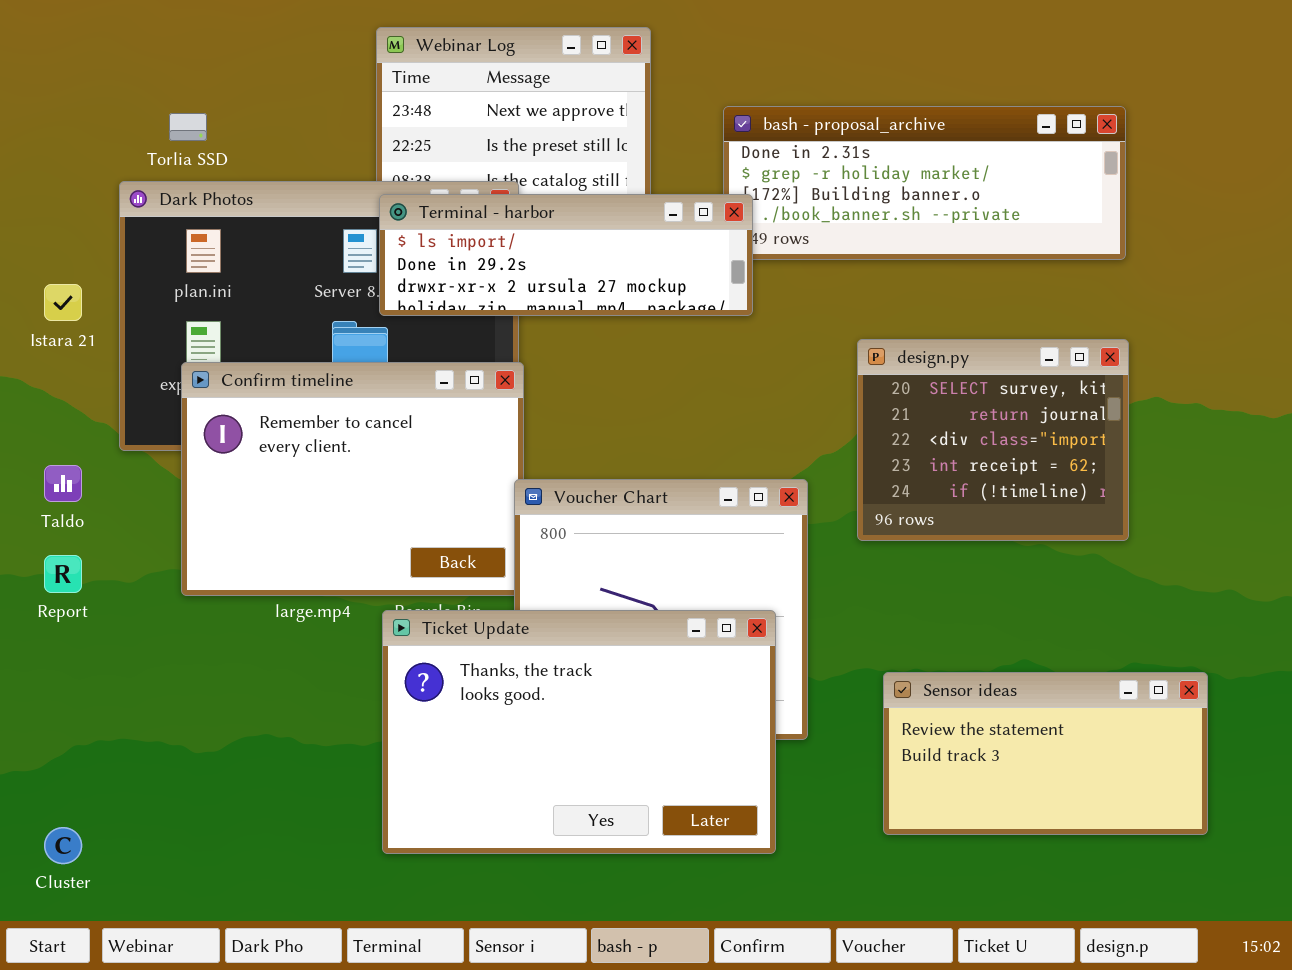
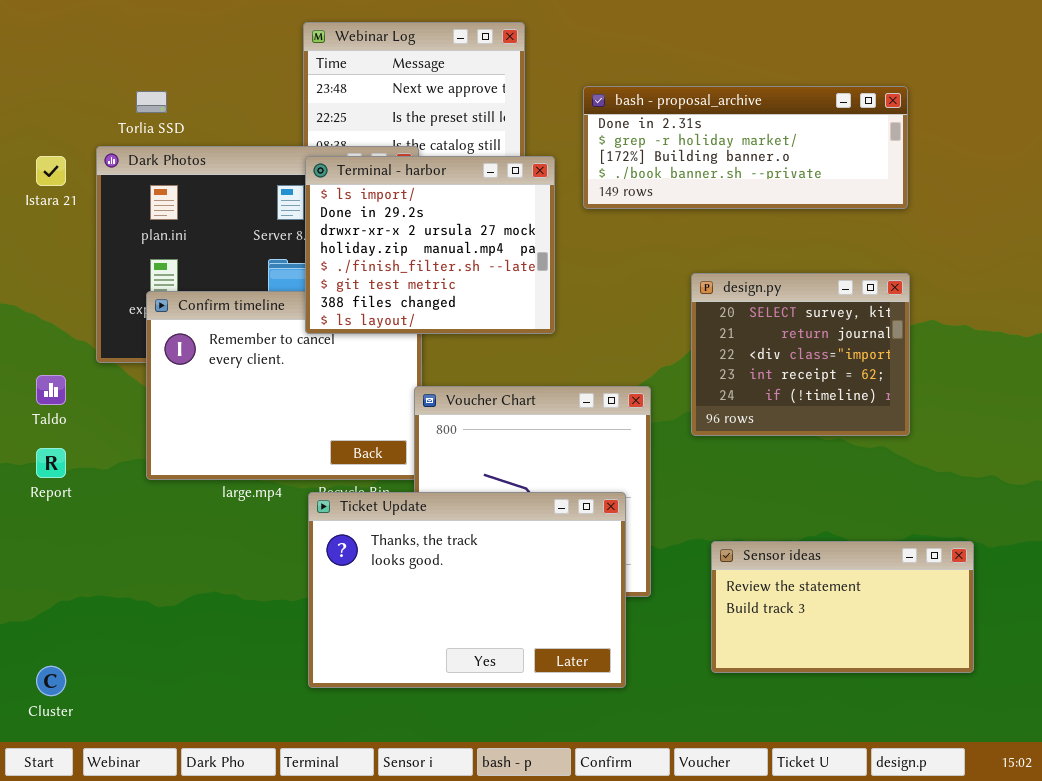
Terminal - harbor: [379,194,753,316] -> [305,156,555,334], resized
Istara 21: [44,284,82,321] -> [36,156,66,186], moved

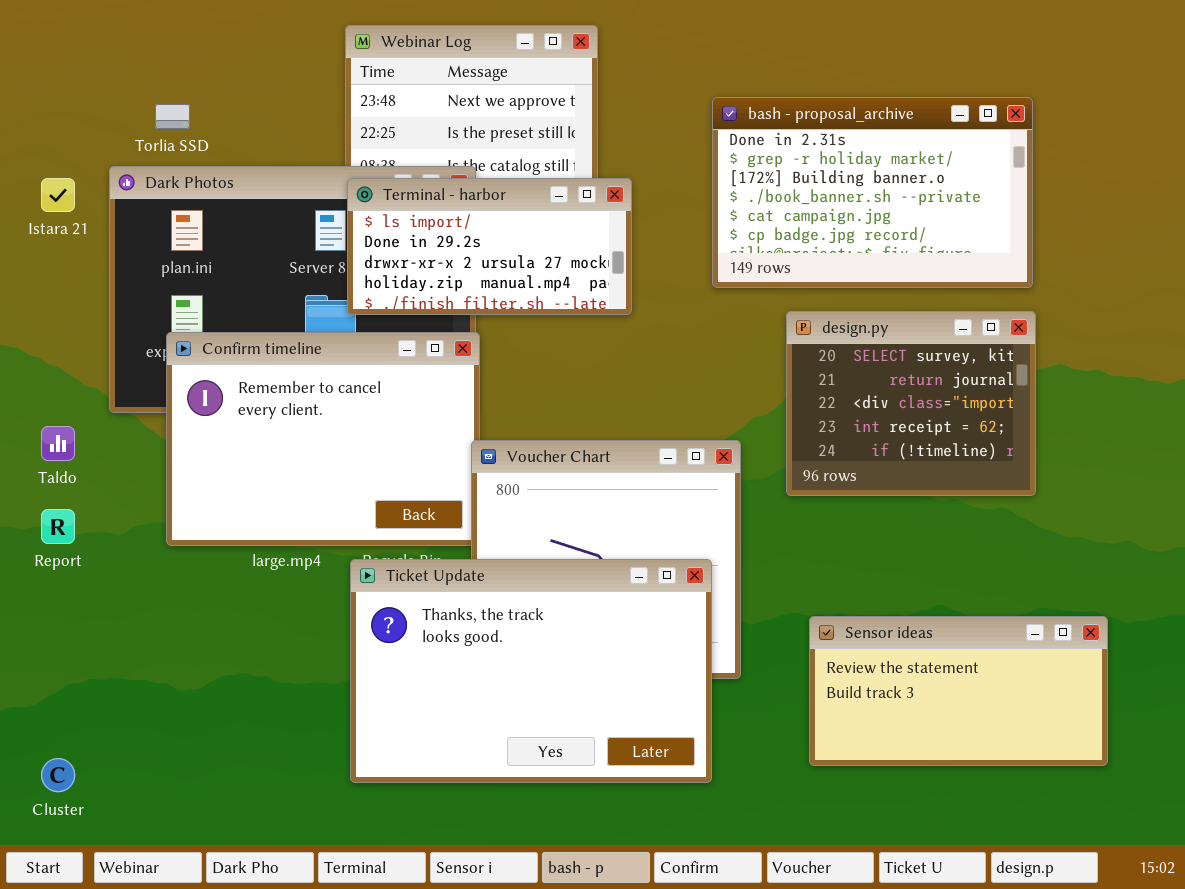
bash - proposal_archive: [583,86,908,209] -> [712,97,1033,288], resized
Terminal - harbor: [305,156,555,334] -> [347,178,632,315], resized

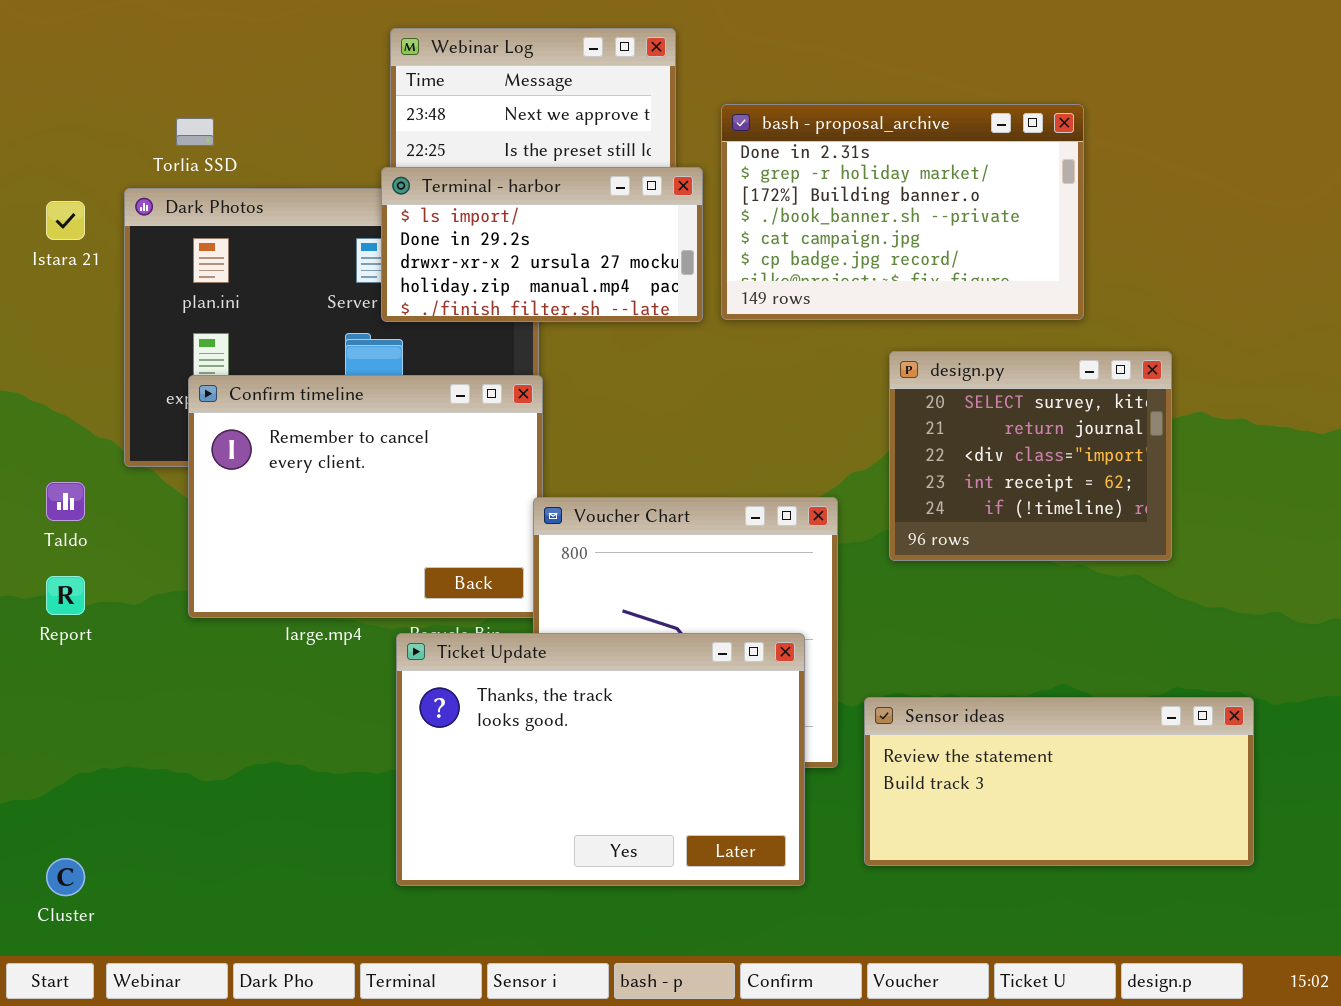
bash - proposal_archive: [712,97,1033,288] -> [721,104,1084,320], moved
Terminal - harbor: [347,178,632,315] -> [381,167,703,322], moved
Sensor ideas: [809,616,1108,766] -> [864,697,1254,866], resized

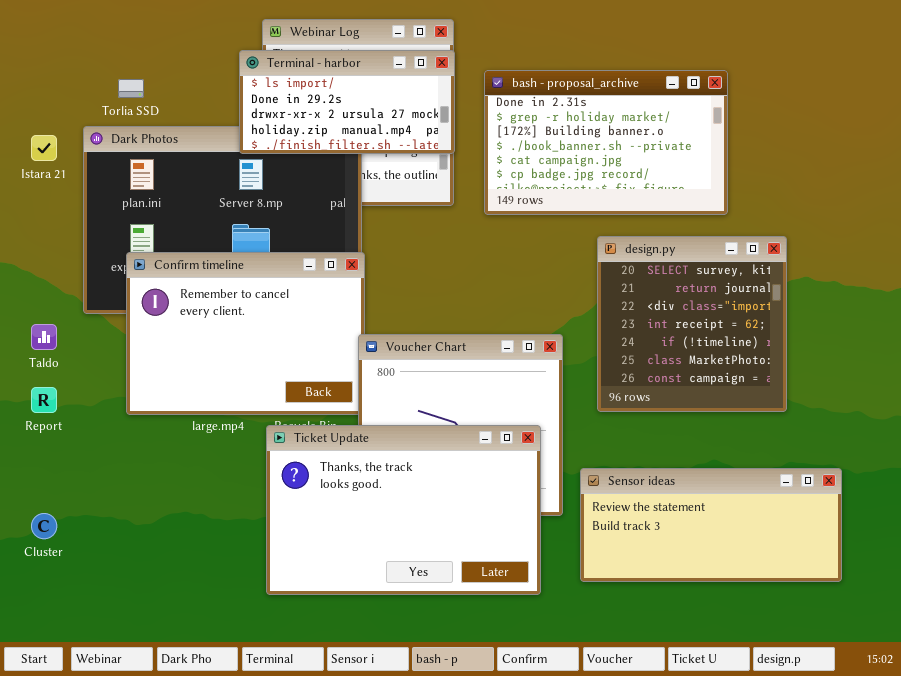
Terminal - harbor: [381,167,703,322] -> [239,50,455,154], moved
design.py: [889,351,1172,561] -> [597,236,787,412], resized
Cluster: [46,858,85,896] -> [31,513,57,539], moved

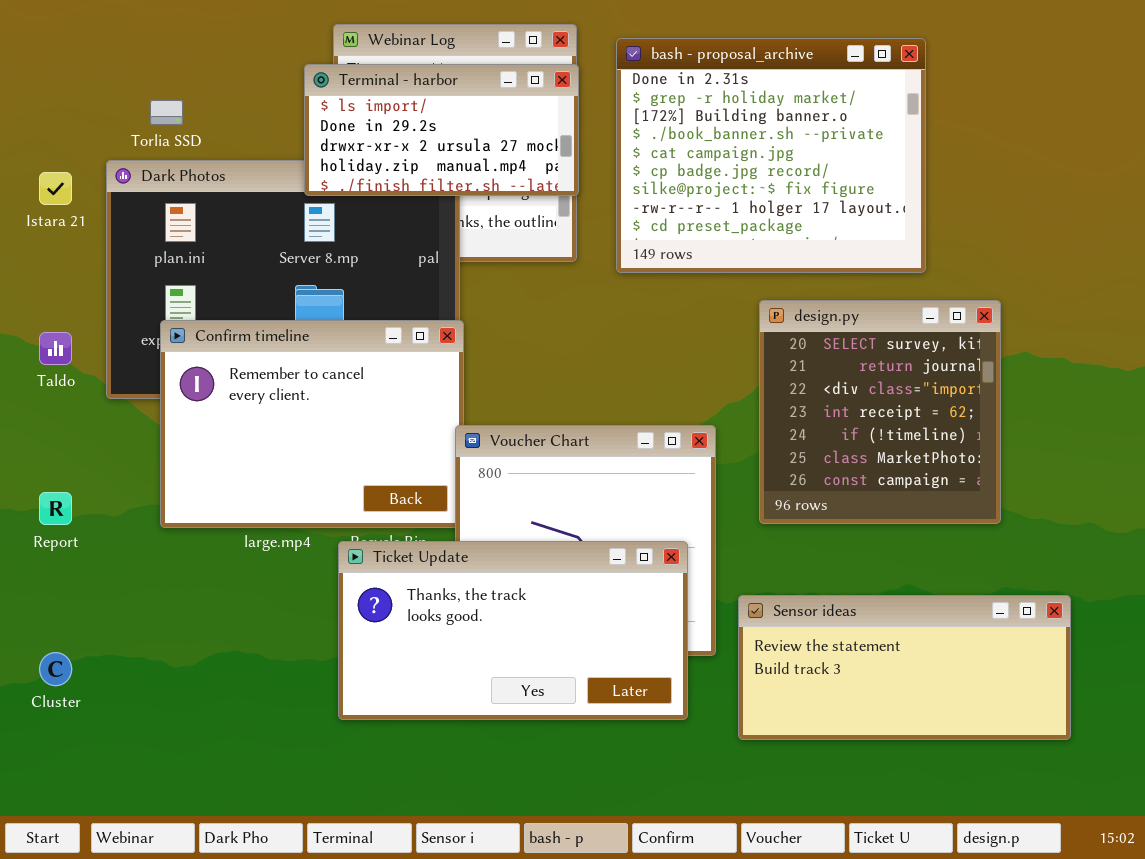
bash - proposal_archive: [484,70,728,215] -> [616,38,926,273], resized
Taldo: [31,324,57,350] -> [39,332,72,365], moved
Ticket Update: [266,425,541,595] -> [338,541,688,720], resized

